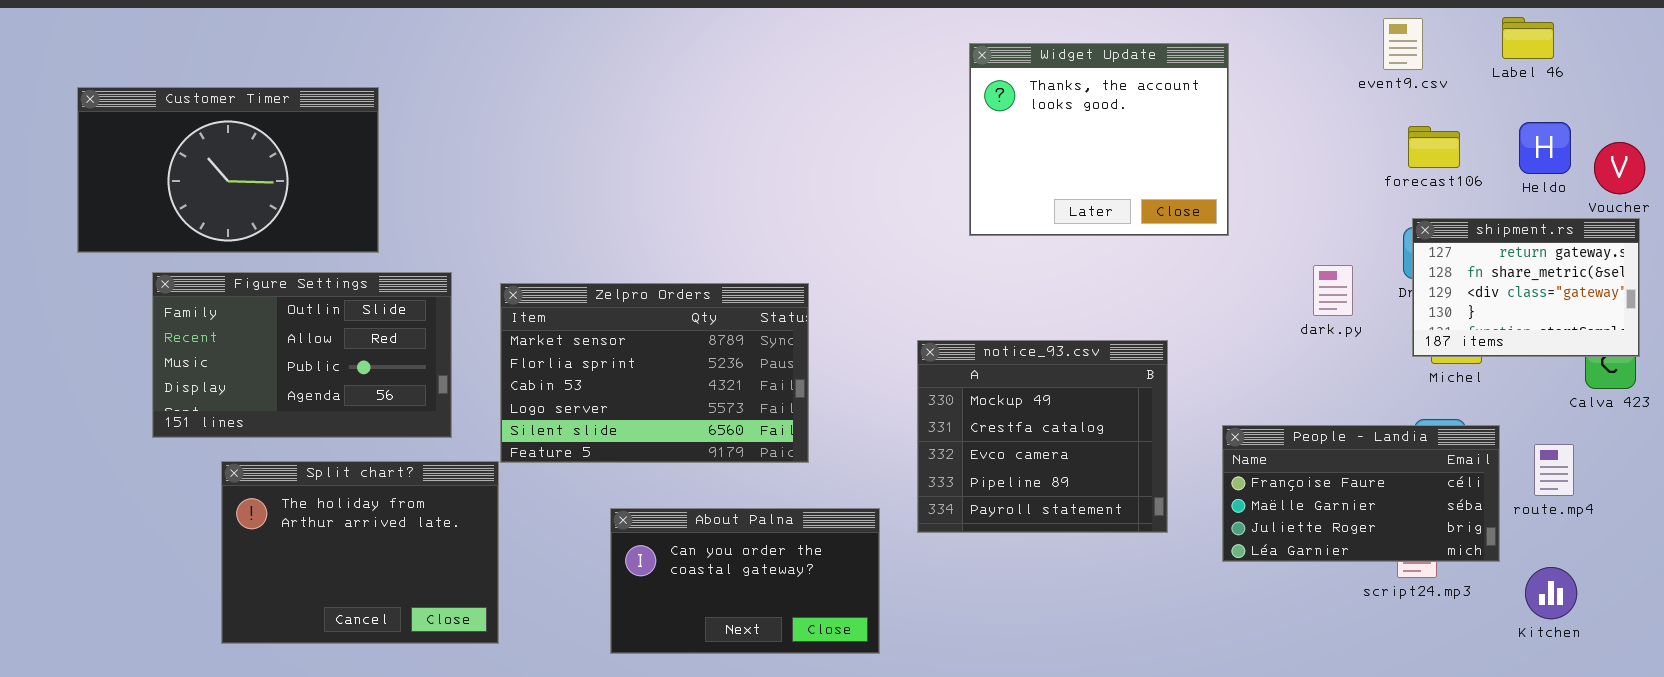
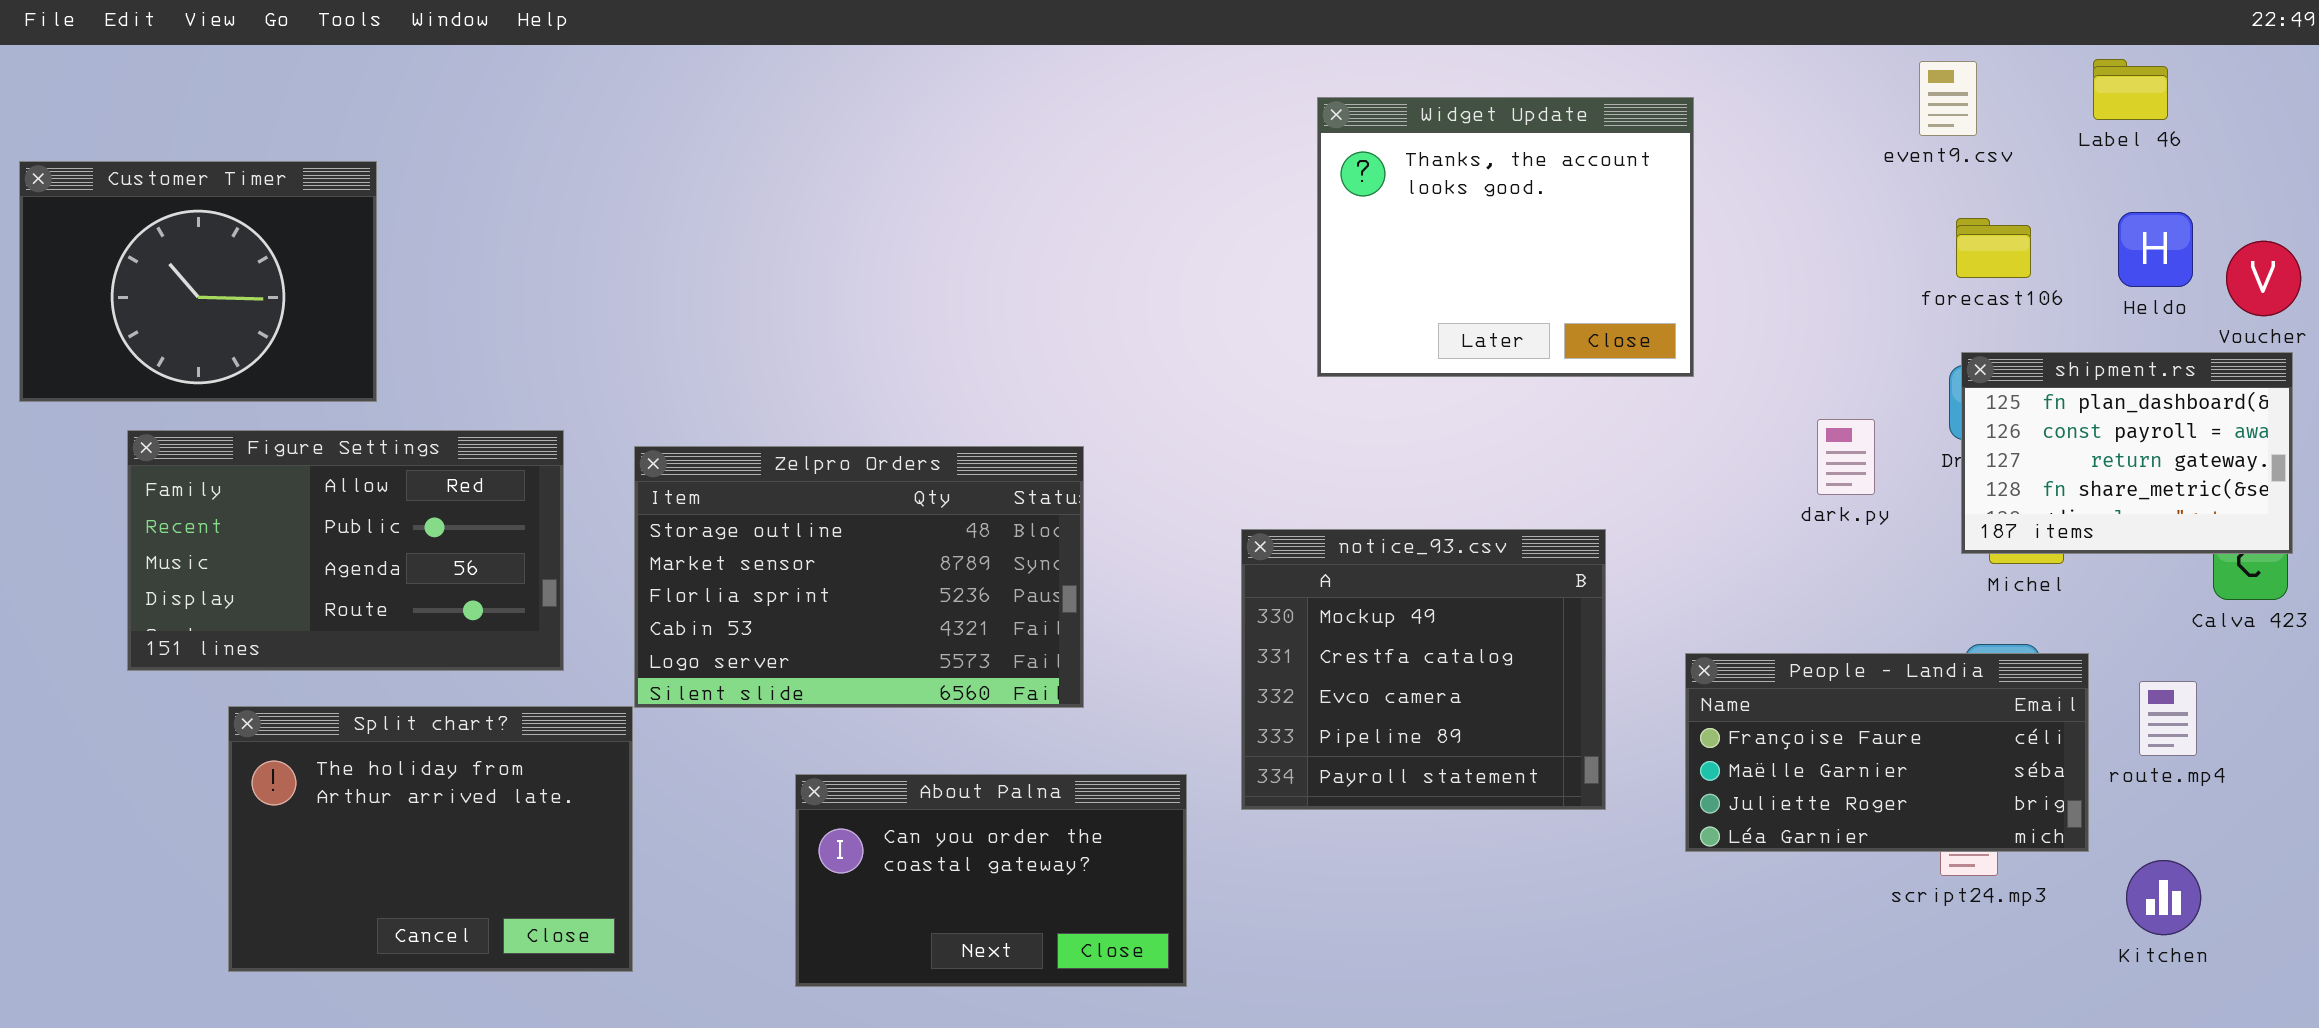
Customer Timer: [77,87,379,253] -> [19,161,377,402], resized
shipment.rs: [1412,218,1640,357] -> [1961,352,2293,554], scrolled up 2 rows
Figure Settings: [152,272,452,438] -> [127,430,564,671], scrolled down 1 row
Zelpro Orders: [500,283,809,463] -> [634,446,1084,708], scrolled up 1 row

